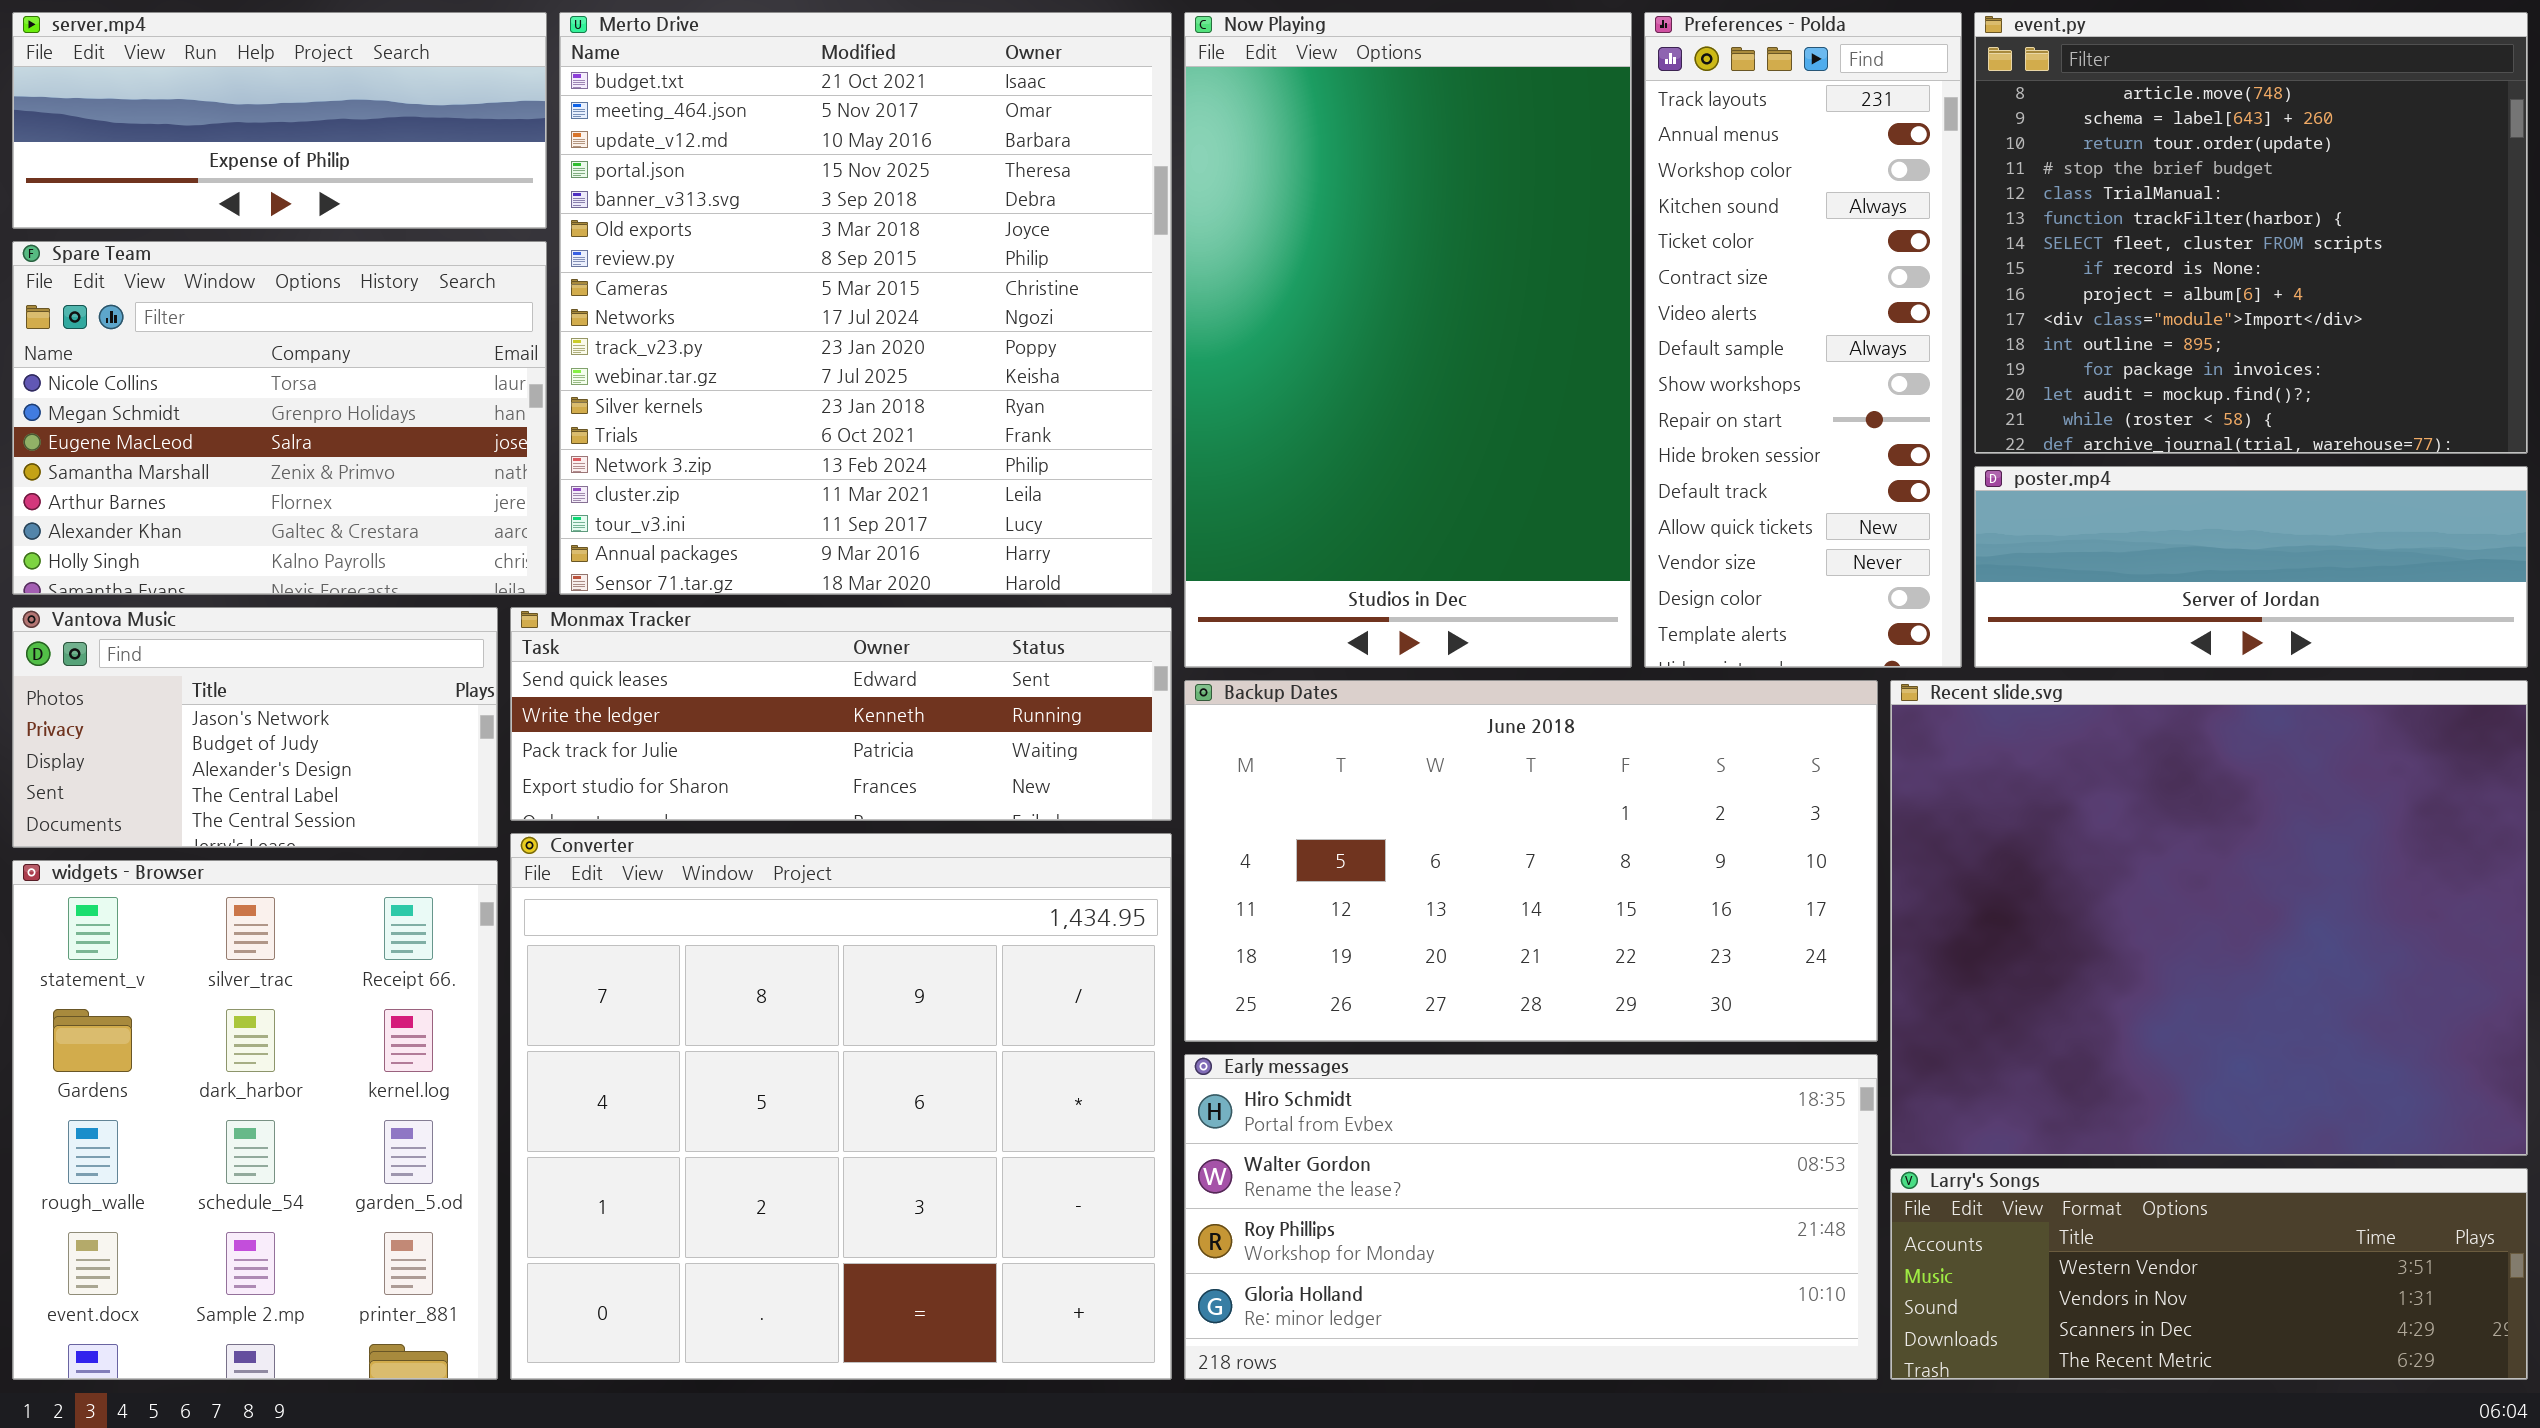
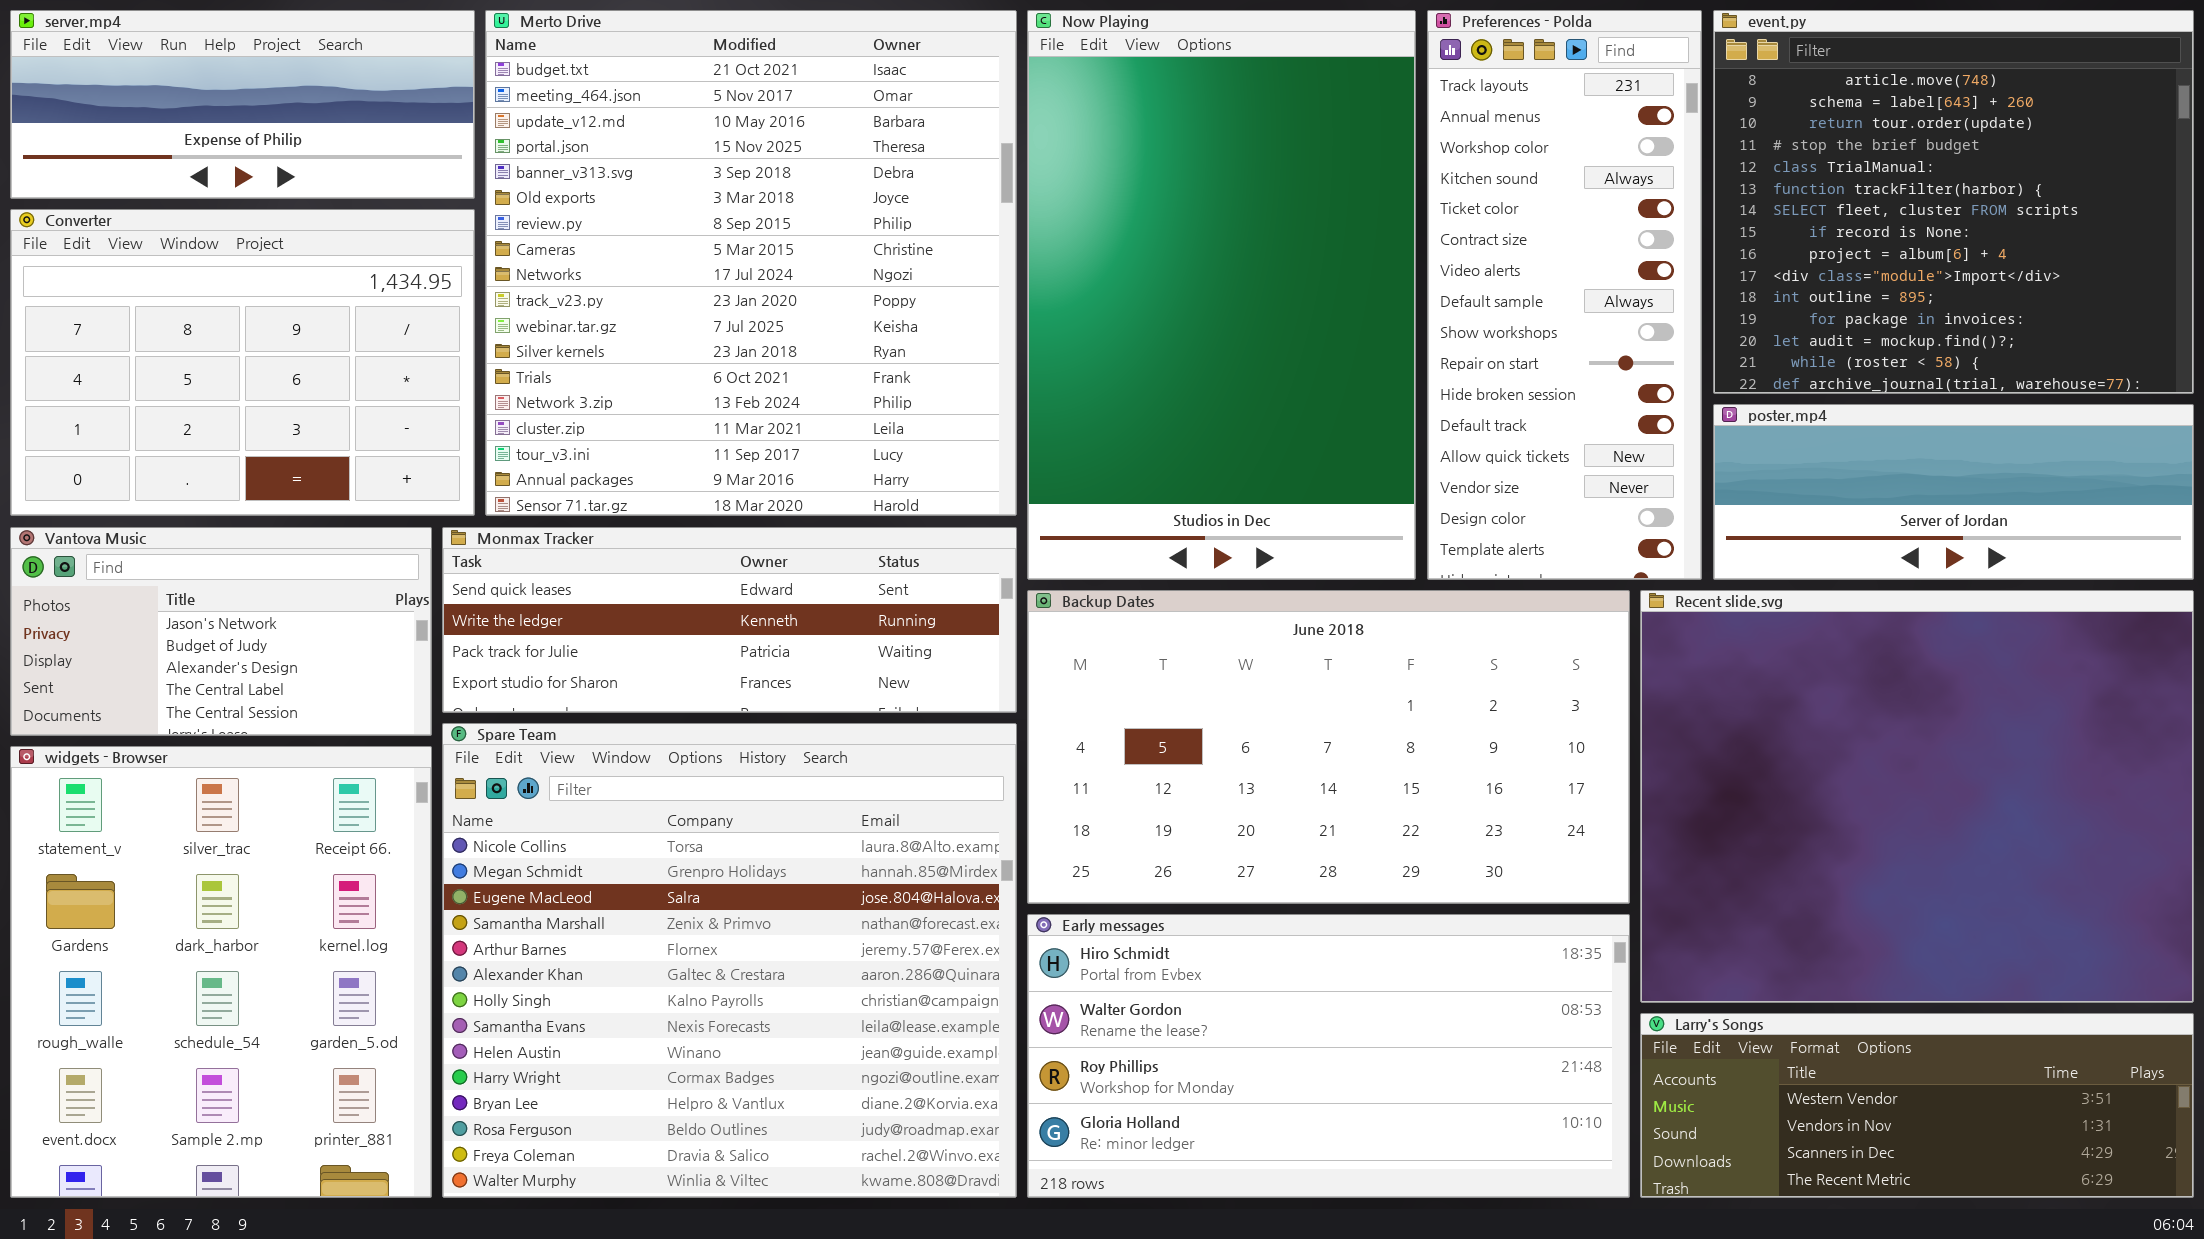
Spare Team: [12,241,547,595] -> [442,723,1017,1198], moved, resized
Converter: [510,833,1172,1380] -> [10,209,475,516], moved, resized

